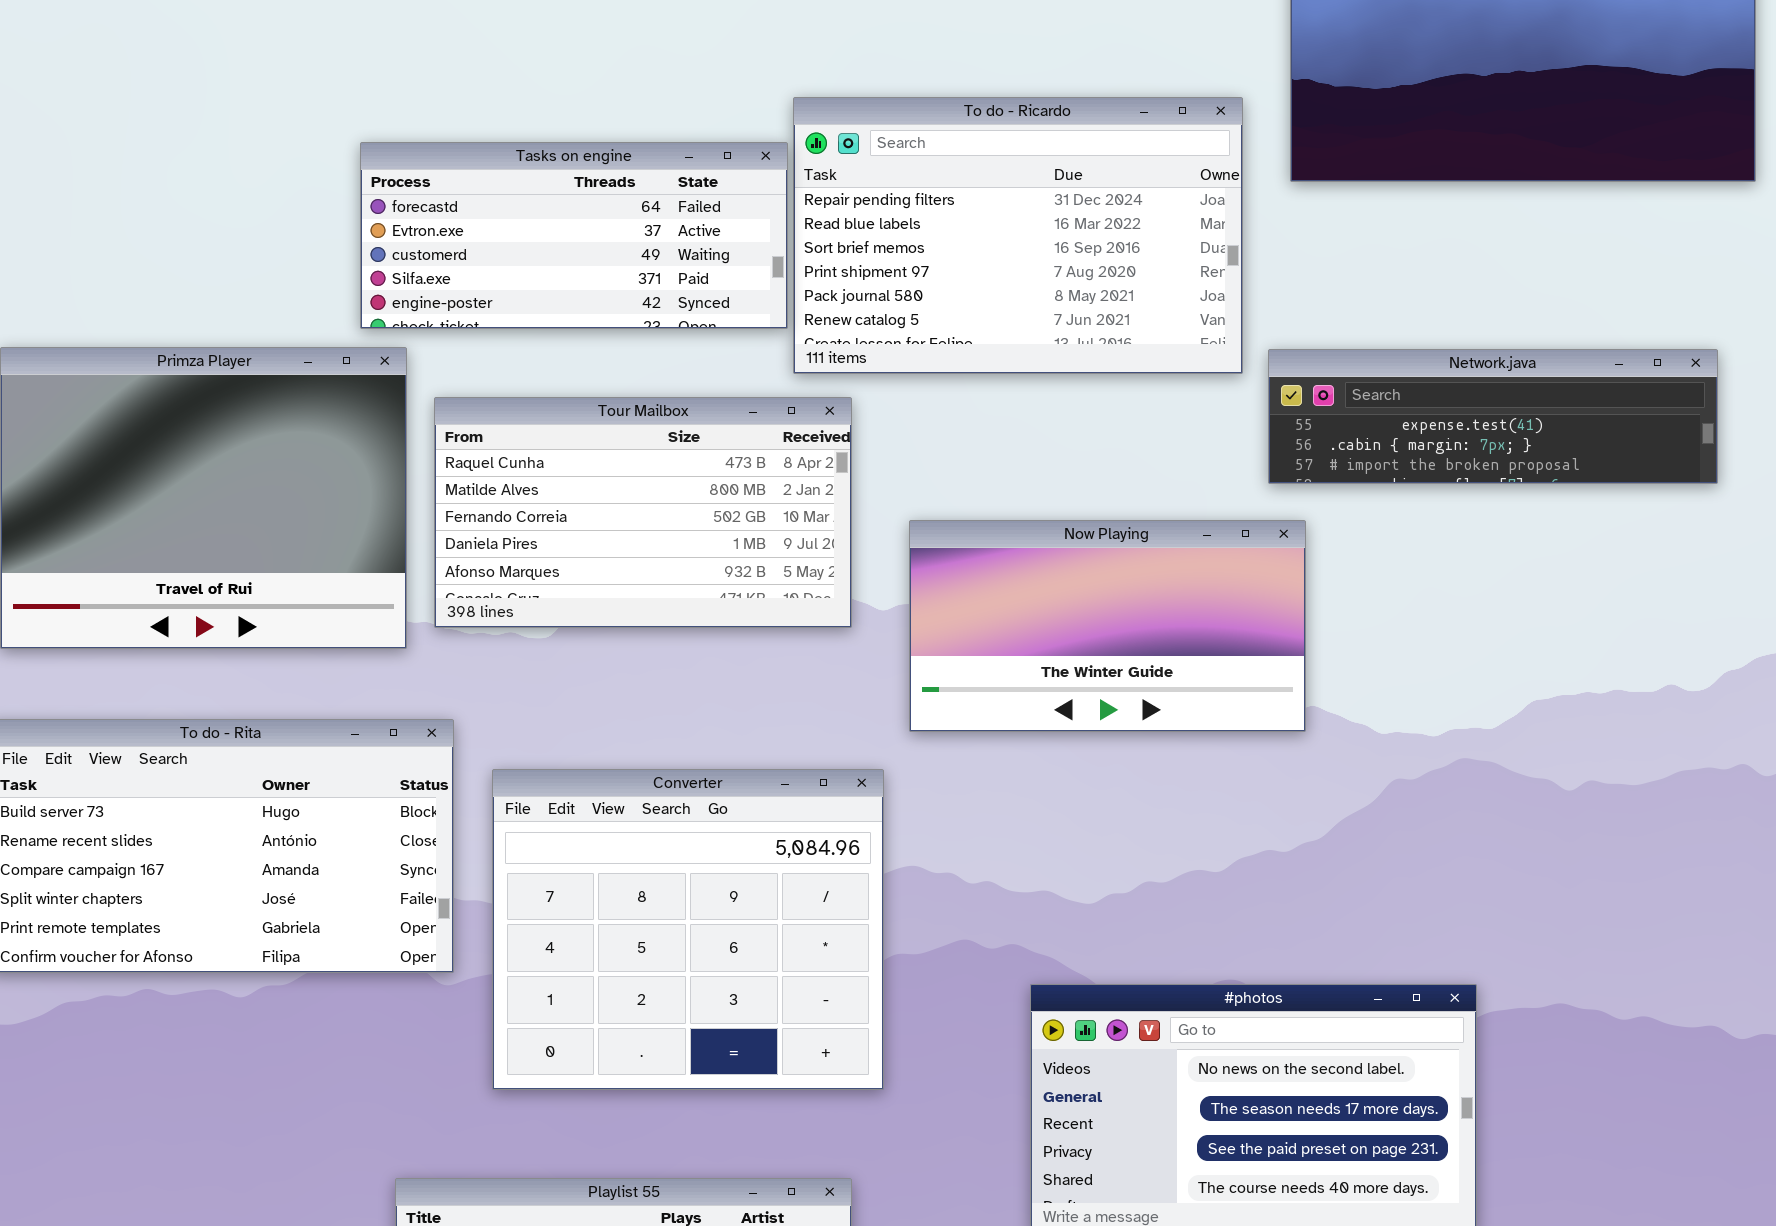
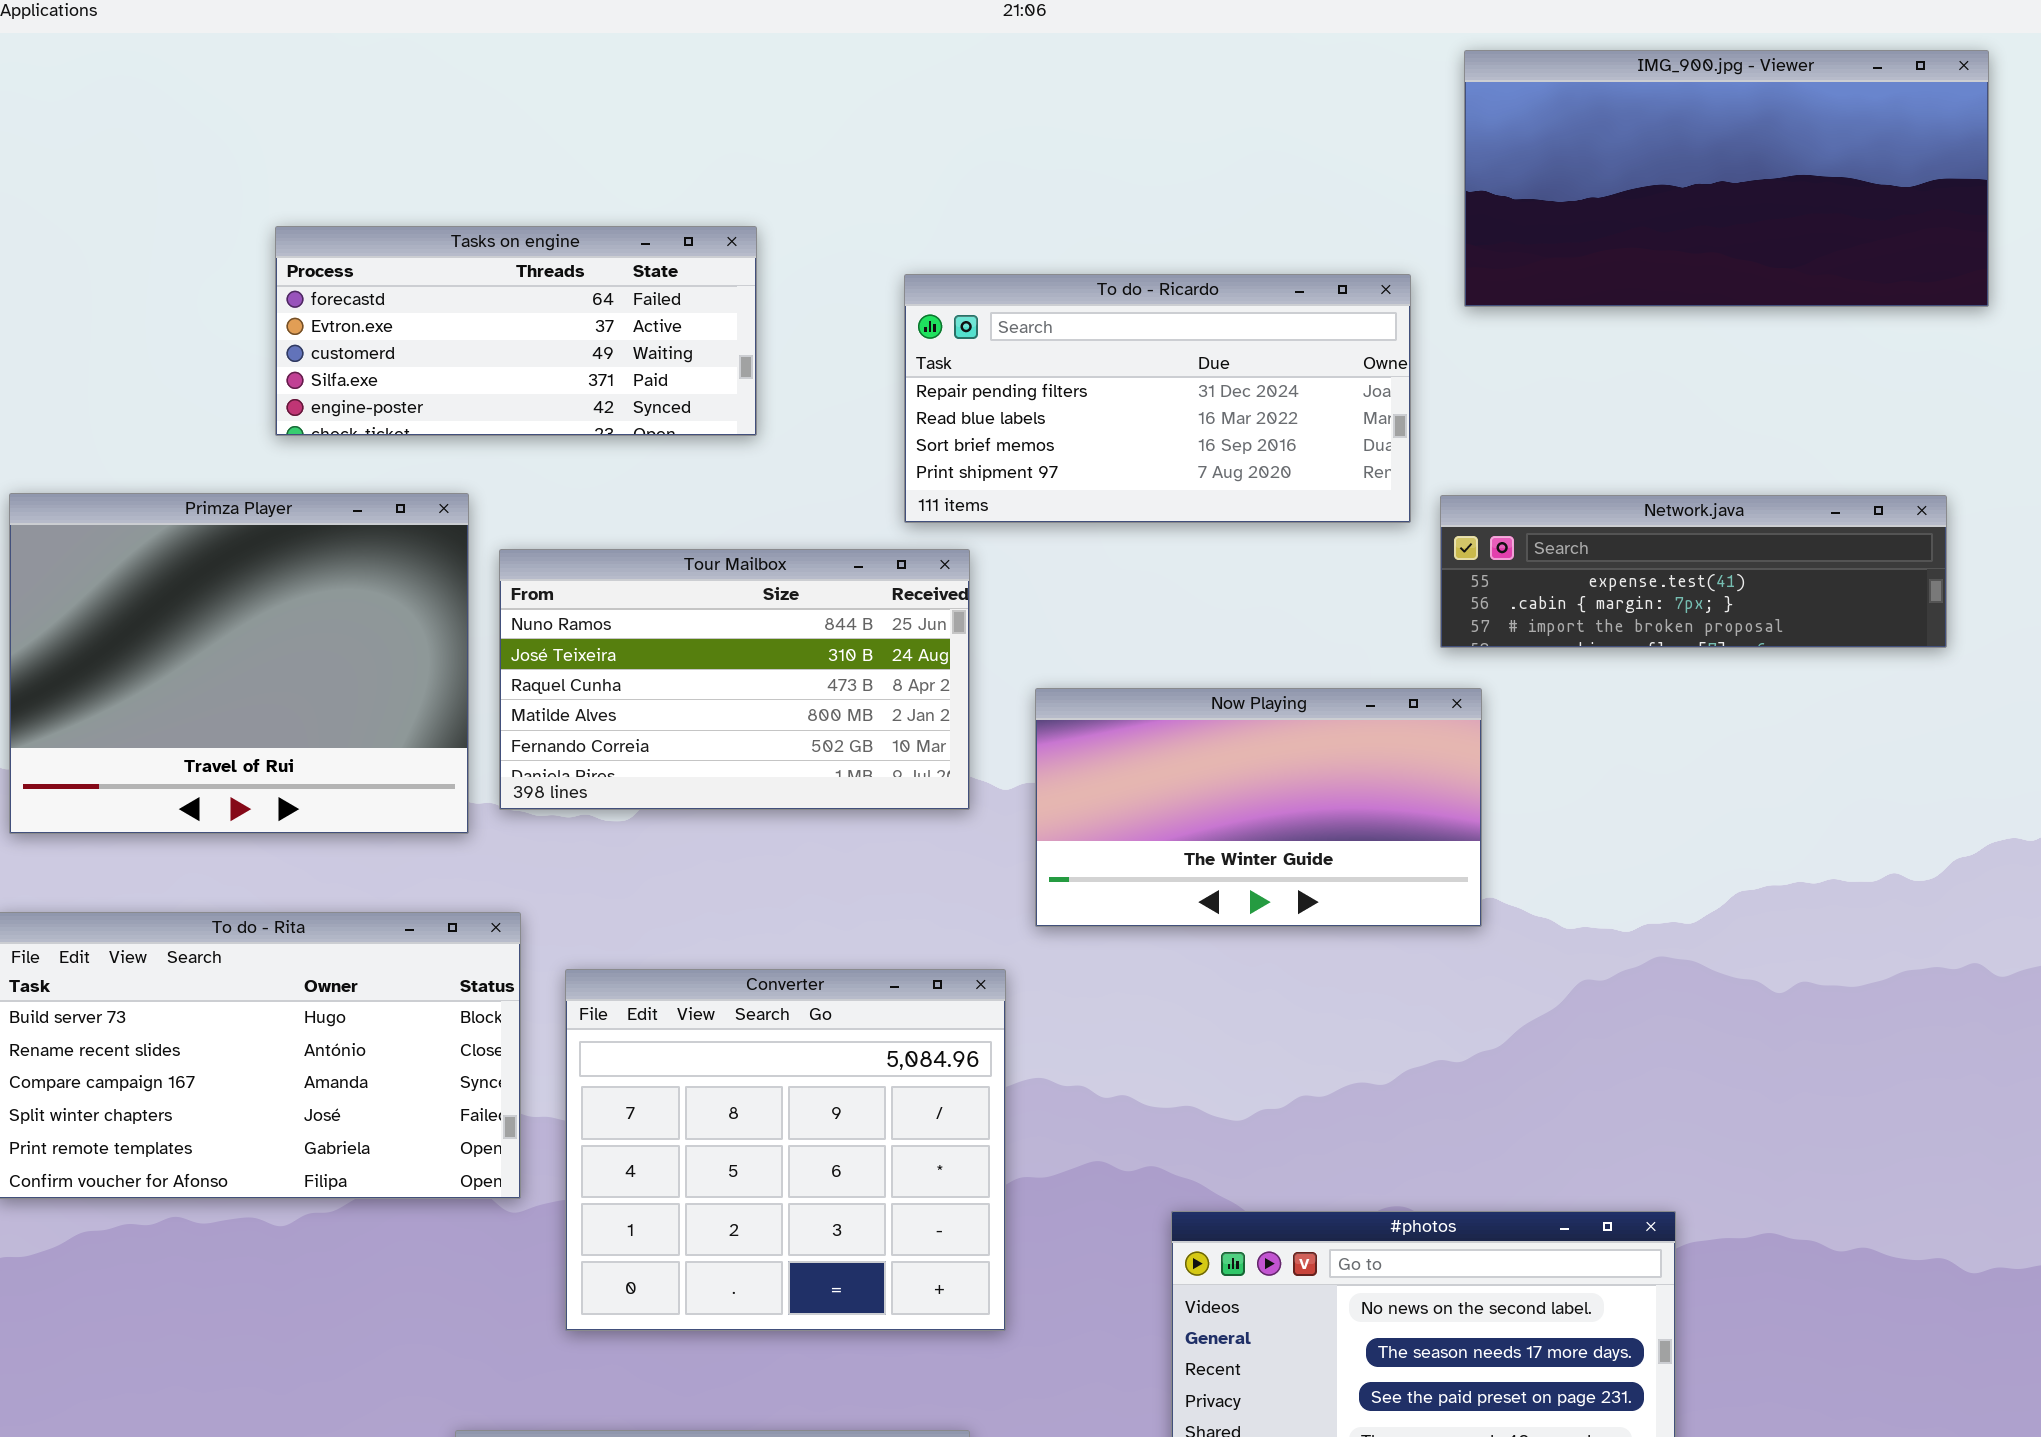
To do - Ricardo: [793,97,1243,374] -> [904,274,1411,523], resized
Tasks on engine: [360,142,788,329] -> [275,226,757,436], moved
Tour Mailbox: [434,397,852,628] -> [499,549,970,810], scrolled up 2 rows

